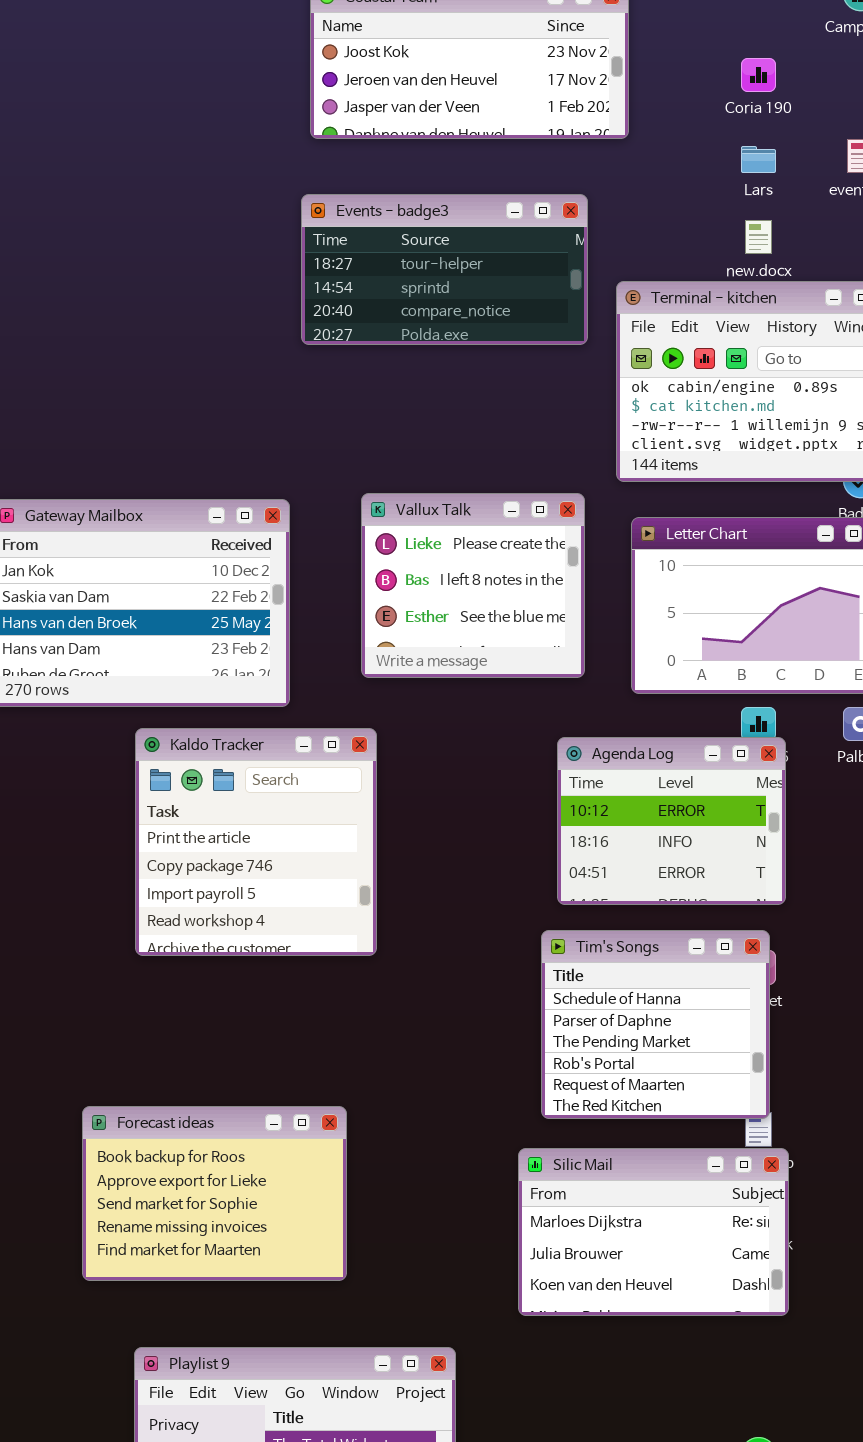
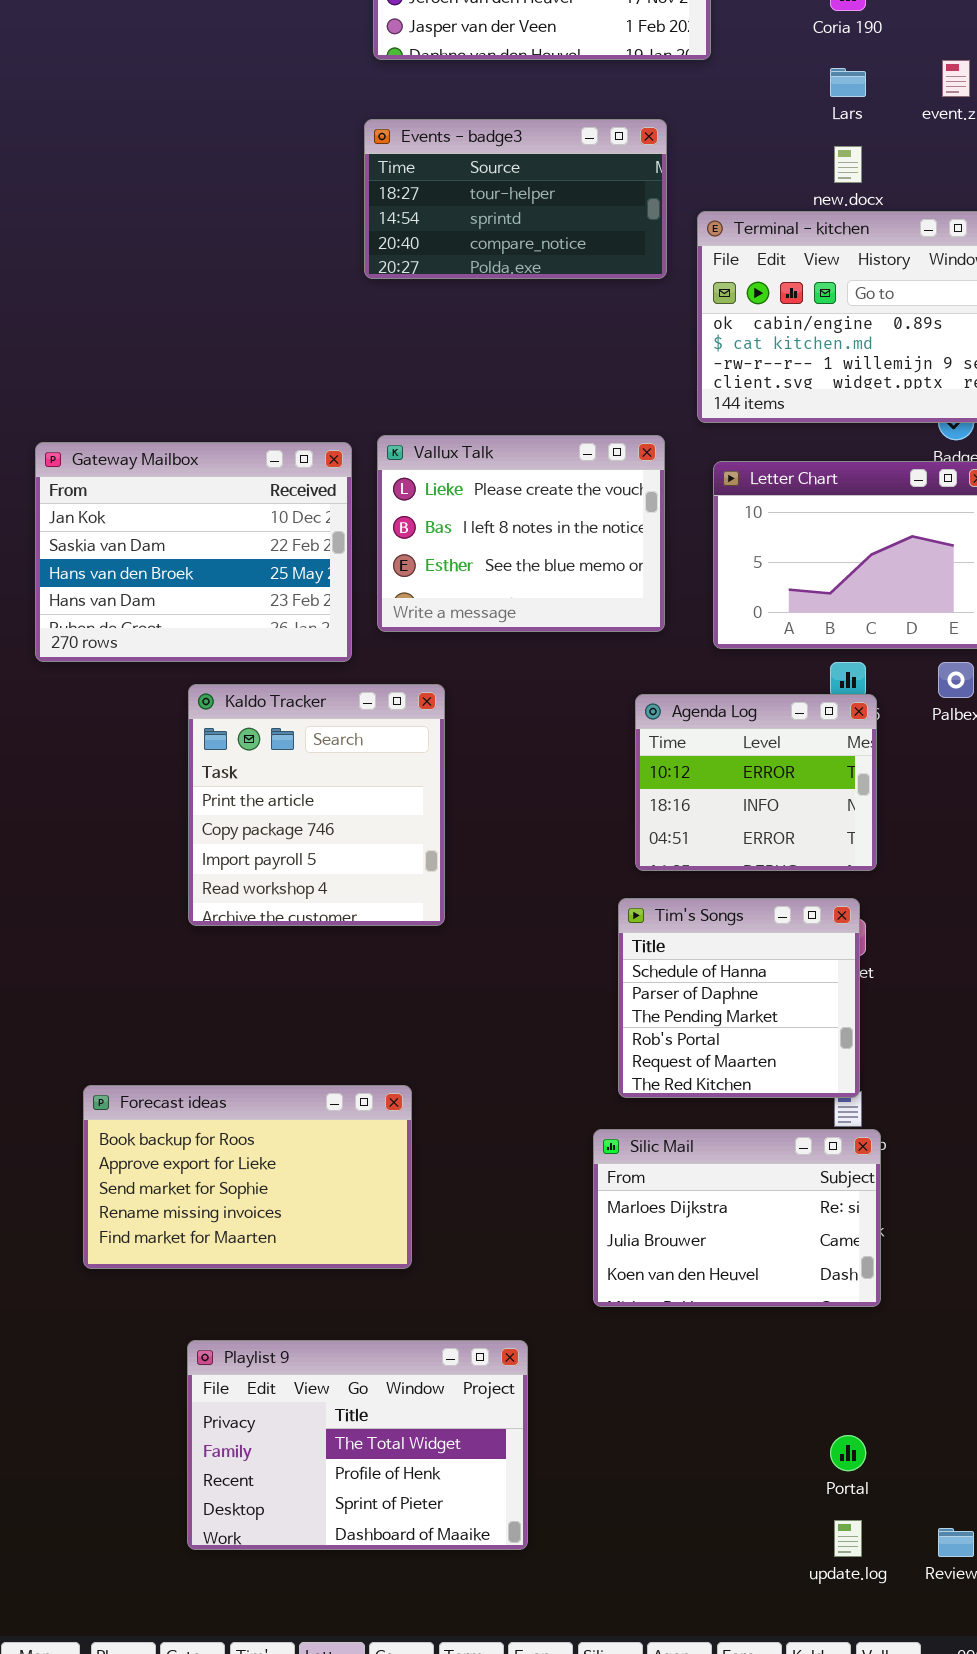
Vallux Talk: [361,493,585,678] -> [377,435,665,632], resized
Forecast ideas: [82,1106,347,1281] -> [83,1085,412,1269], resized

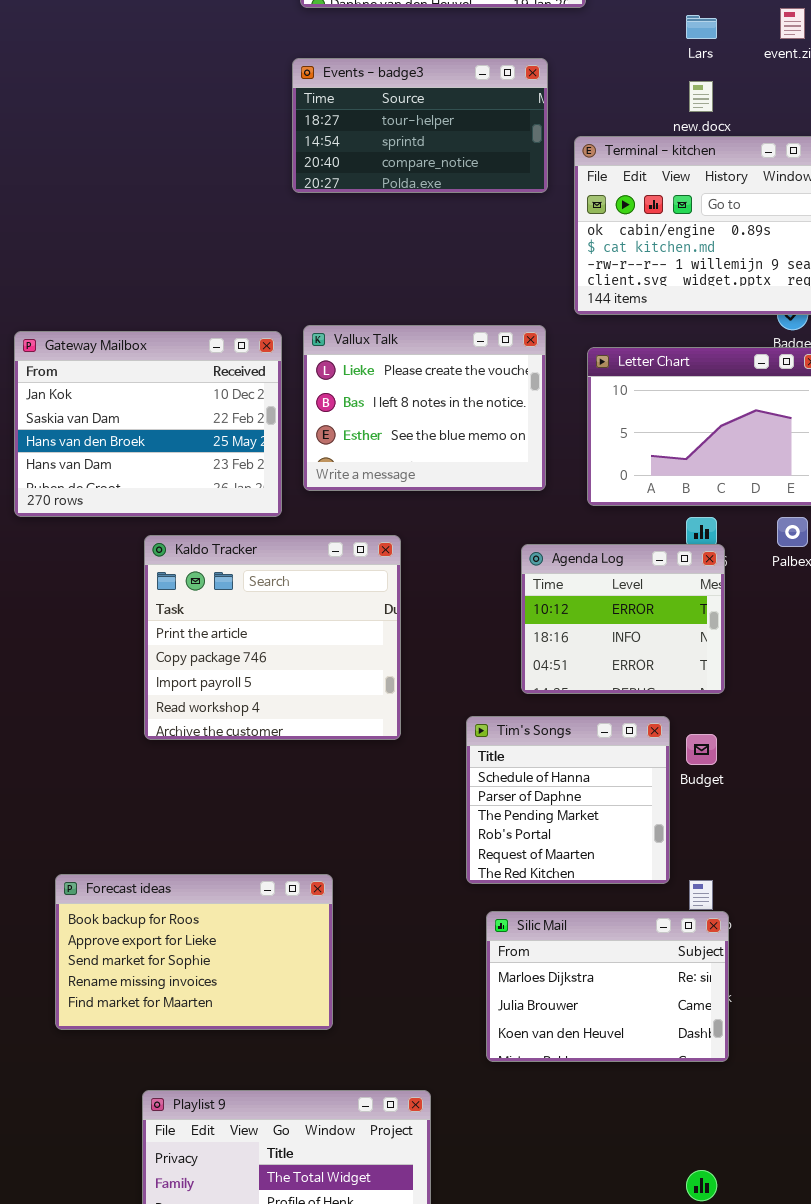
Kaldo Tracker: [188,684,445,926] -> [144,535,401,740], resized
Tim's Songs: [618,898,860,1098] -> [466,716,670,884], moved

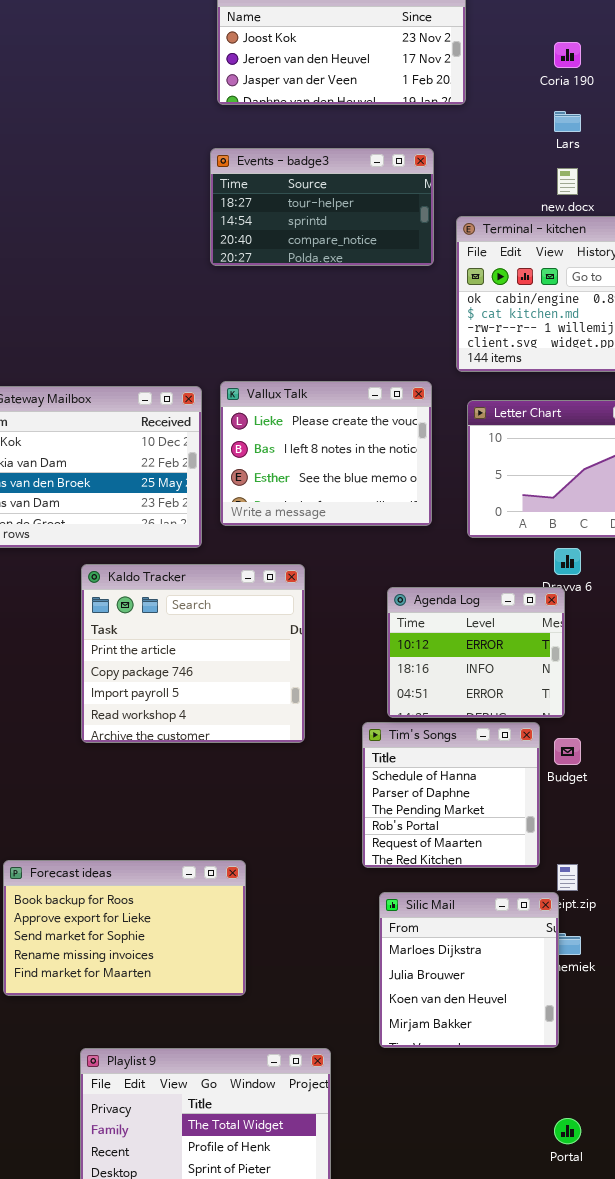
Agenda Log: [521,544,725,694] -> [387,587,565,718], moved
Silic Mail: [486,911,729,1062] -> [379,892,559,1048], resized

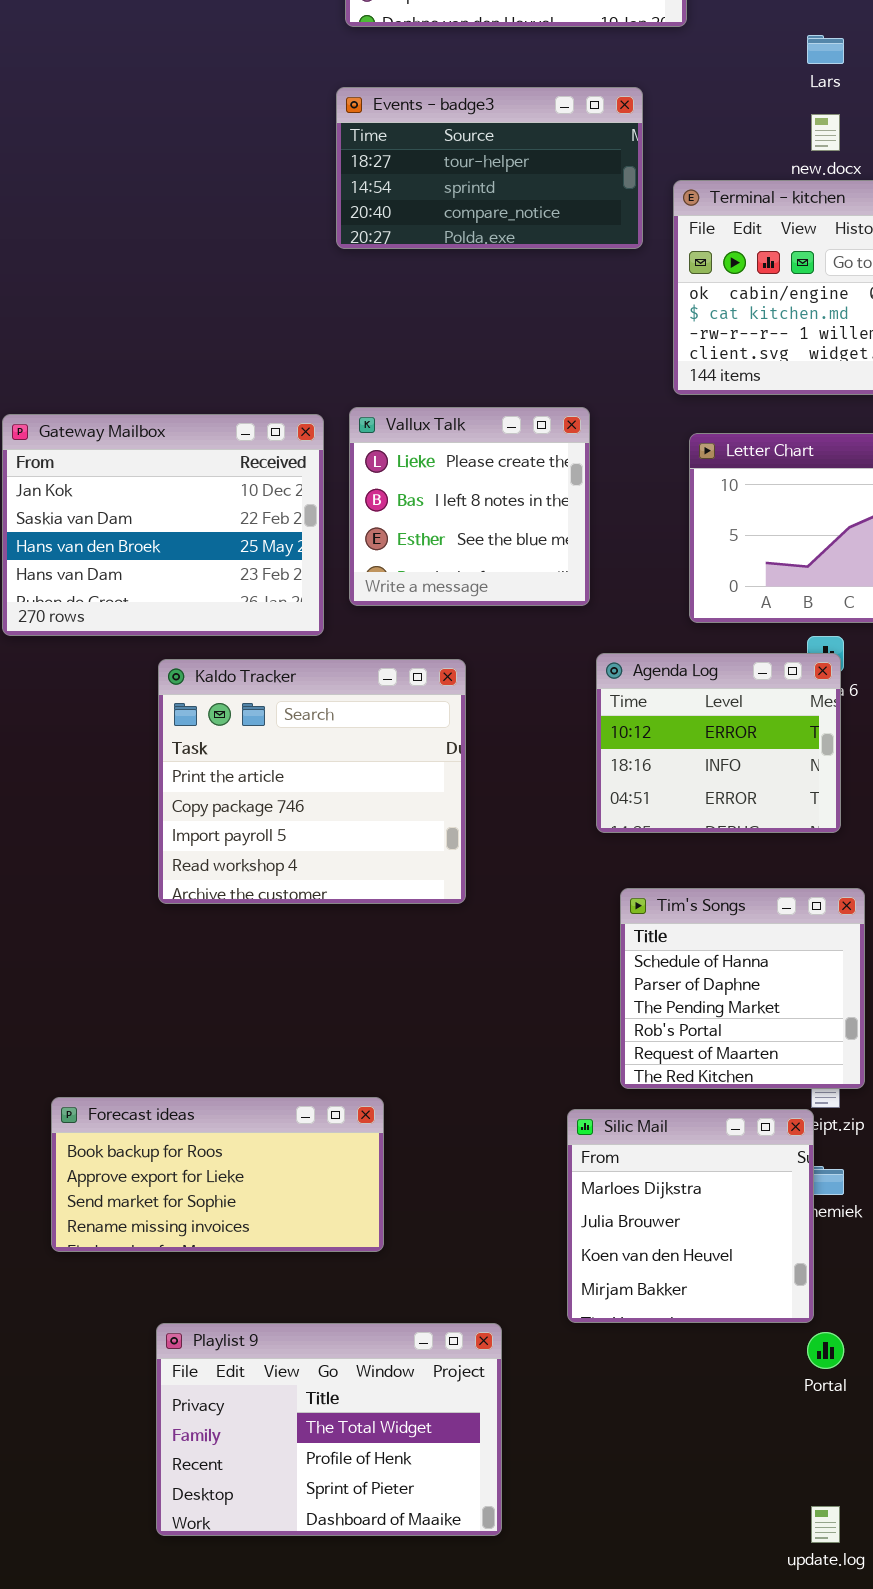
Vallux Talk: [220,381,432,526] -> [349,407,590,606], resized
Agenda Log: [387,587,565,718] -> [596,653,841,833], moved
Tim's Songs: [362,722,540,868] -> [620,888,865,1089], moved
Forecast ideas: [3,860,246,996] -> [51,1097,384,1252], resized
Portal: [554,1118,581,1144] -> [807,1332,844,1369], moved

